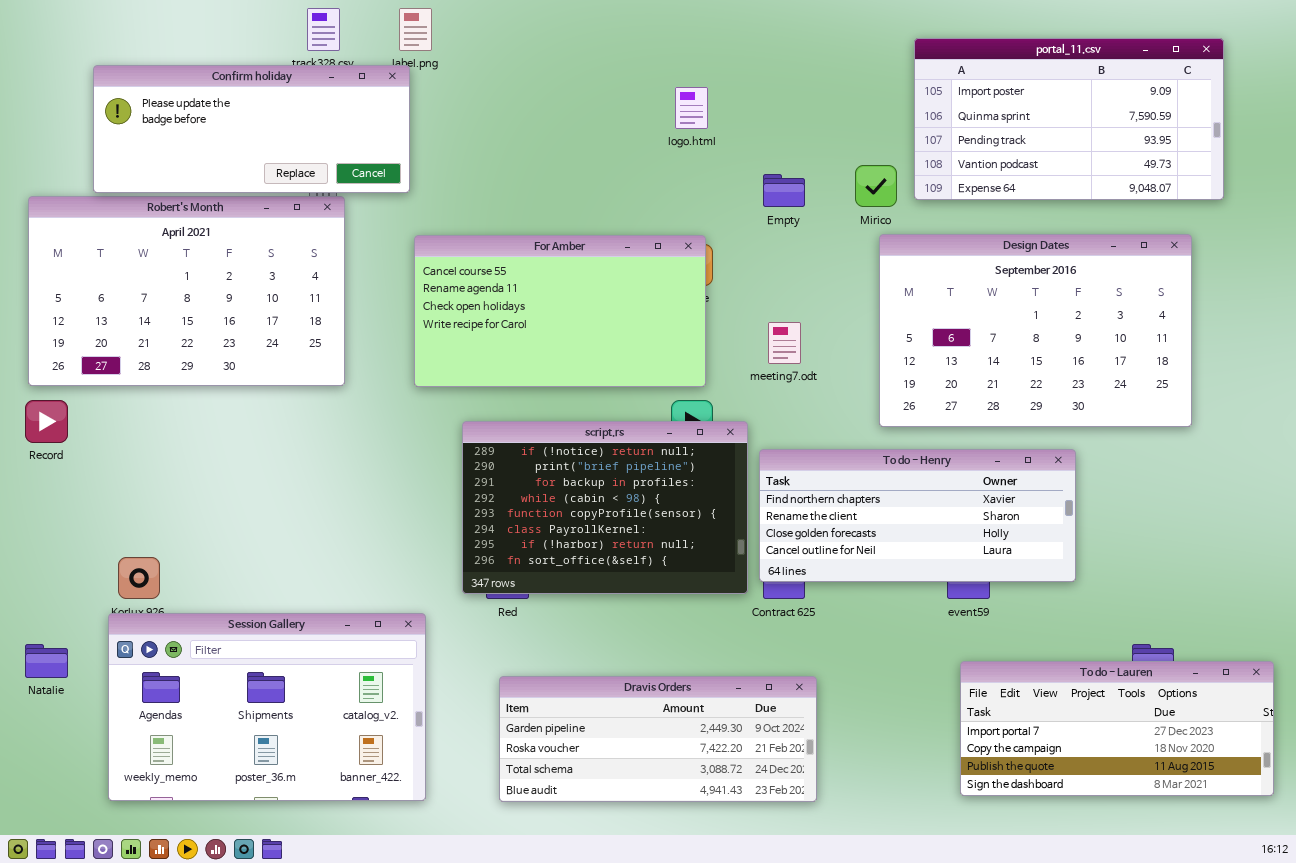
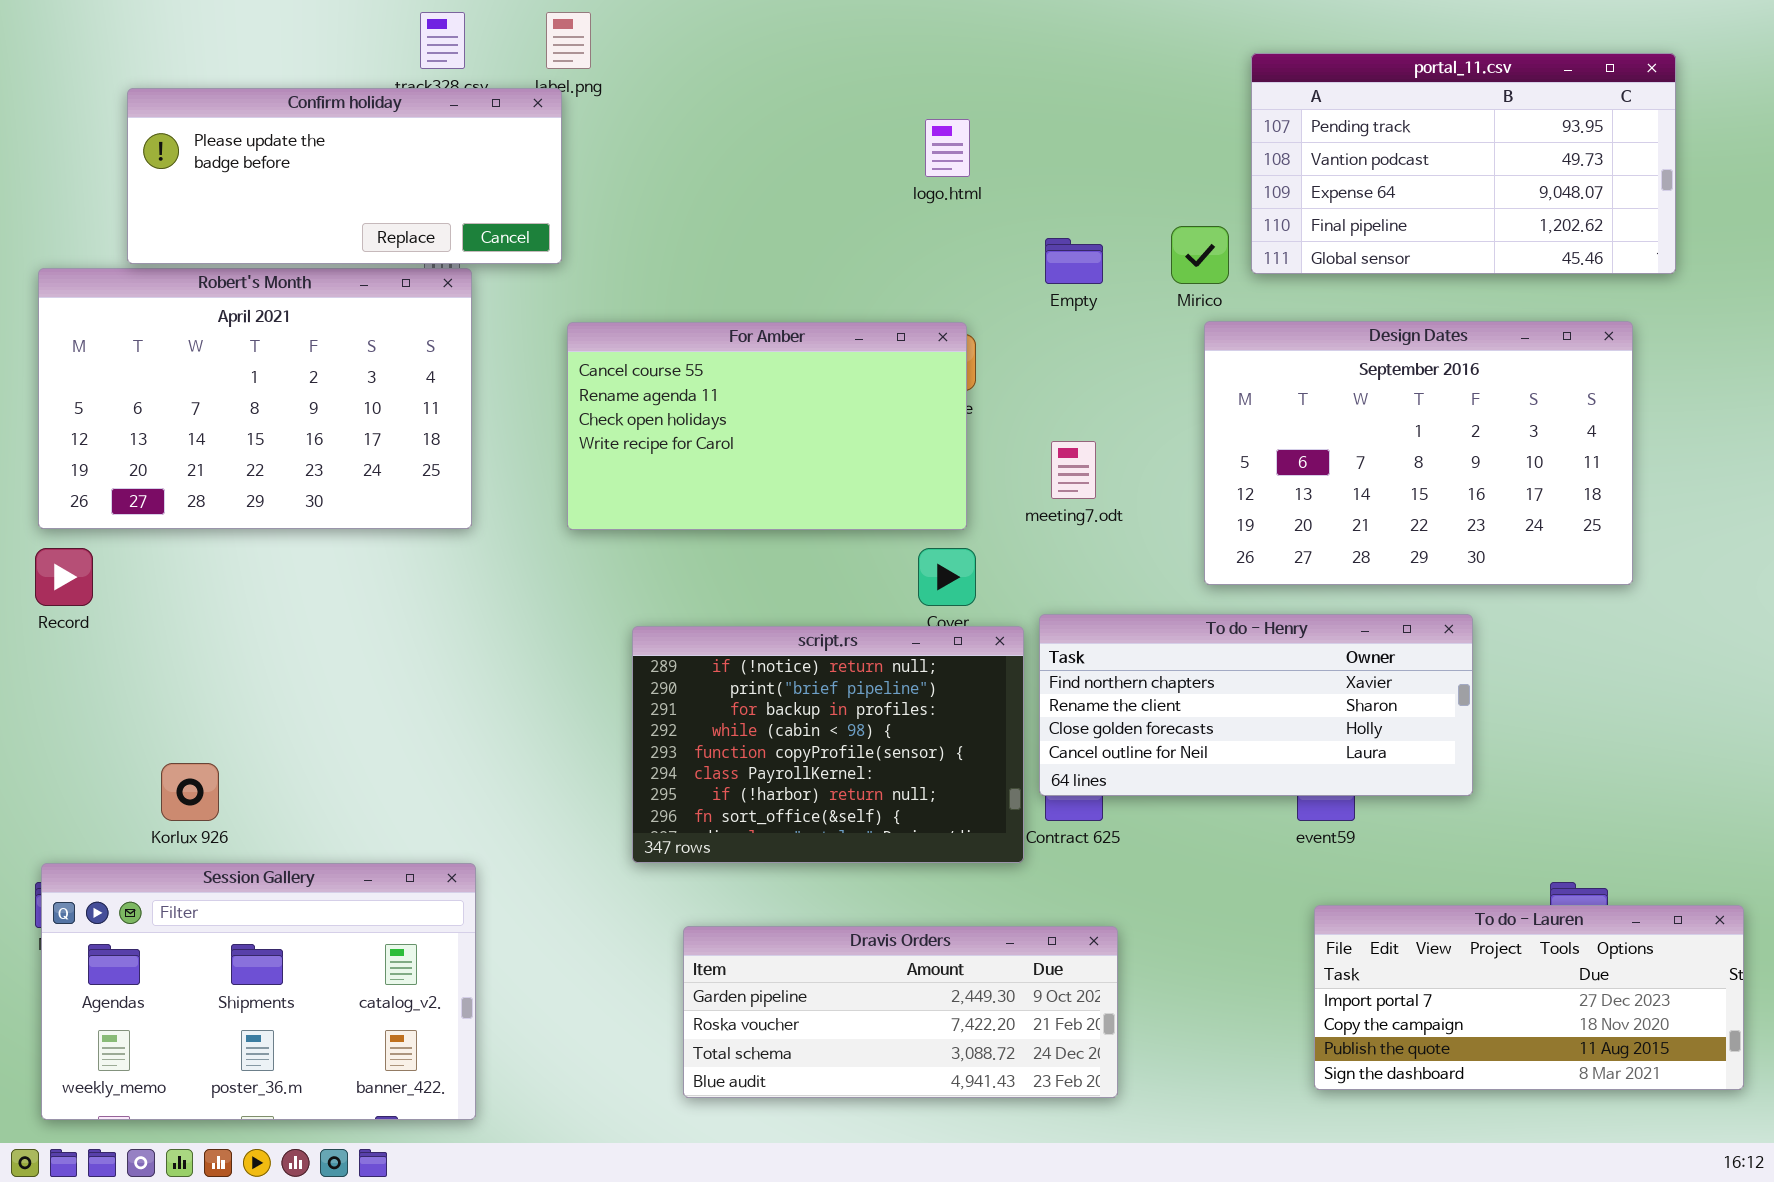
portal_11.csv: [914,38,1224,200] -> [1251,53,1676,274], scrolled down 2 rows
script.rs: [462,421,748,594] -> [632,626,1024,863], moved
Session Gallery: [108,613,426,801] -> [41,863,476,1120], moved

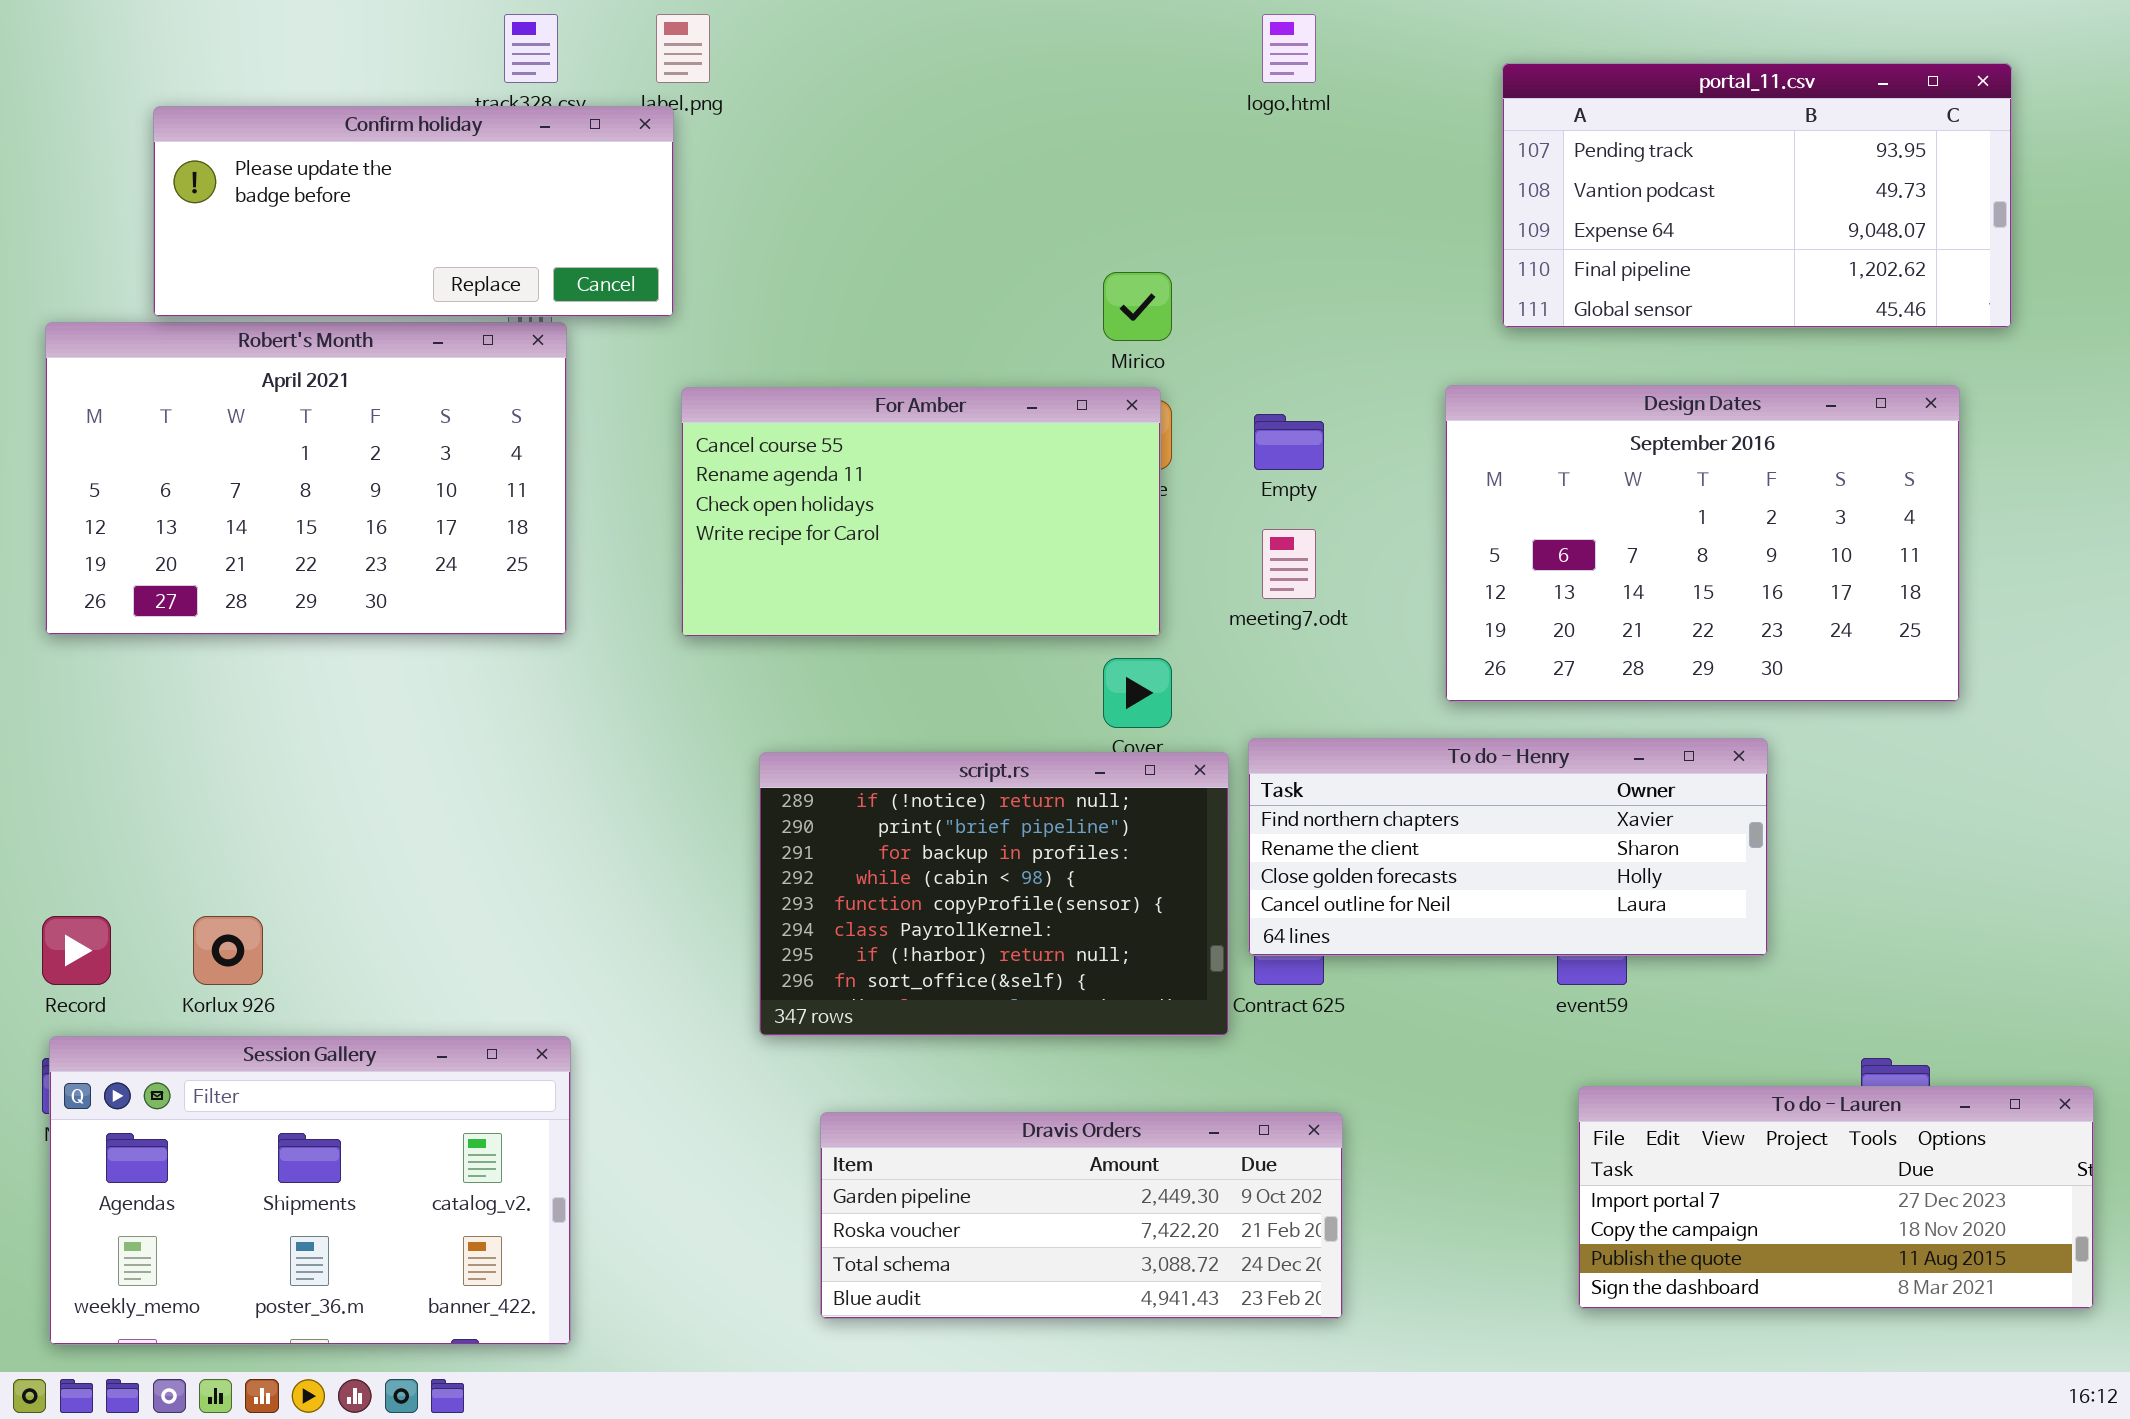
logo.html: [925,119,970,177] -> [1262,14,1316,83], moved
Mirico: [1171,226,1229,284] -> [1103,272,1172,341], moved
Empty: [1045,238,1103,284] -> [1254,414,1324,470], moved
Record: [35,548,93,606] -> [42,916,111,985], moved

